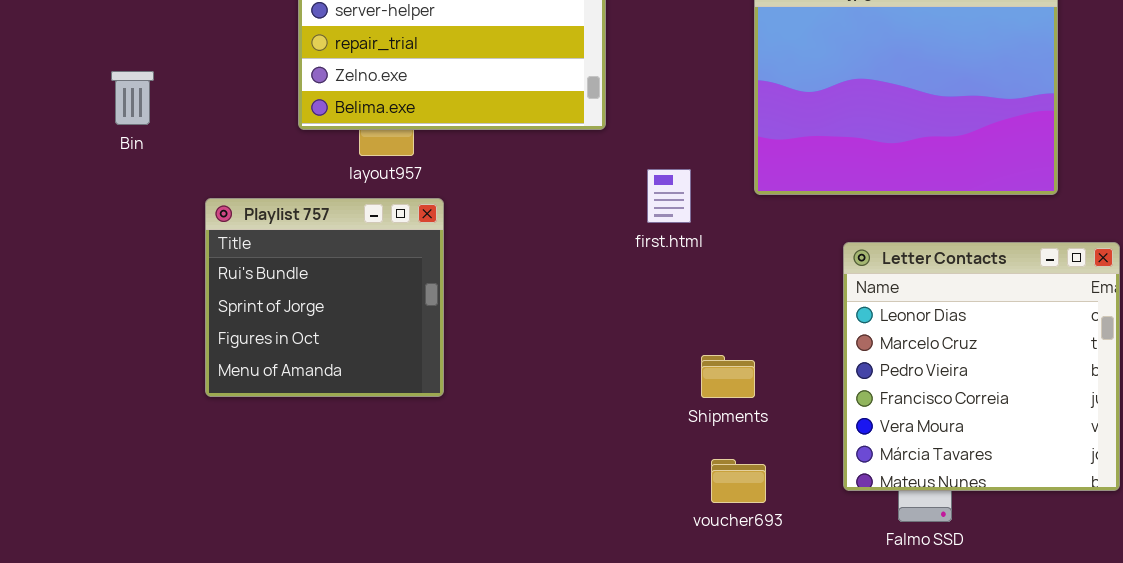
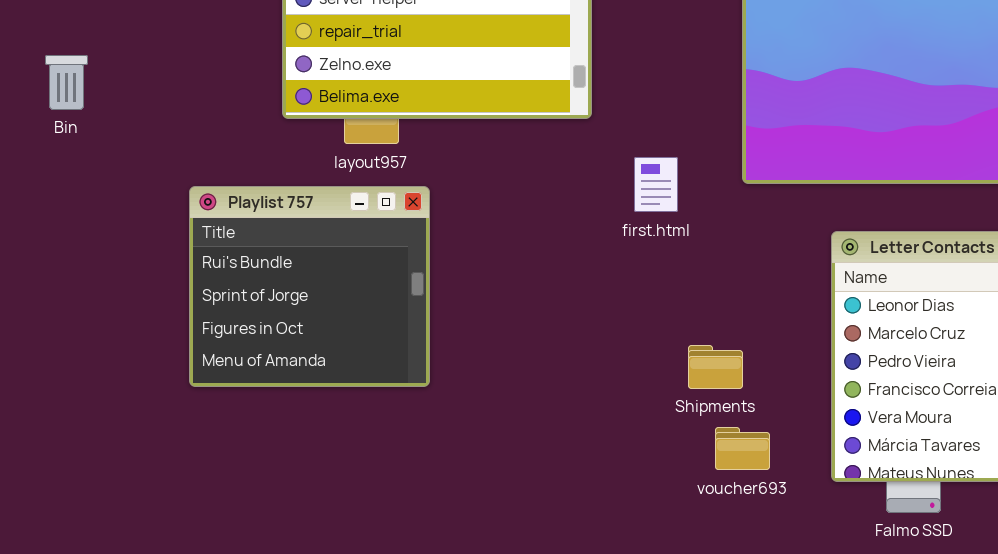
Bin: [111,71,154,125] -> [45,55,88,110], moved
voucher693: [711,459,766,503] -> [715,427,770,470], moved

